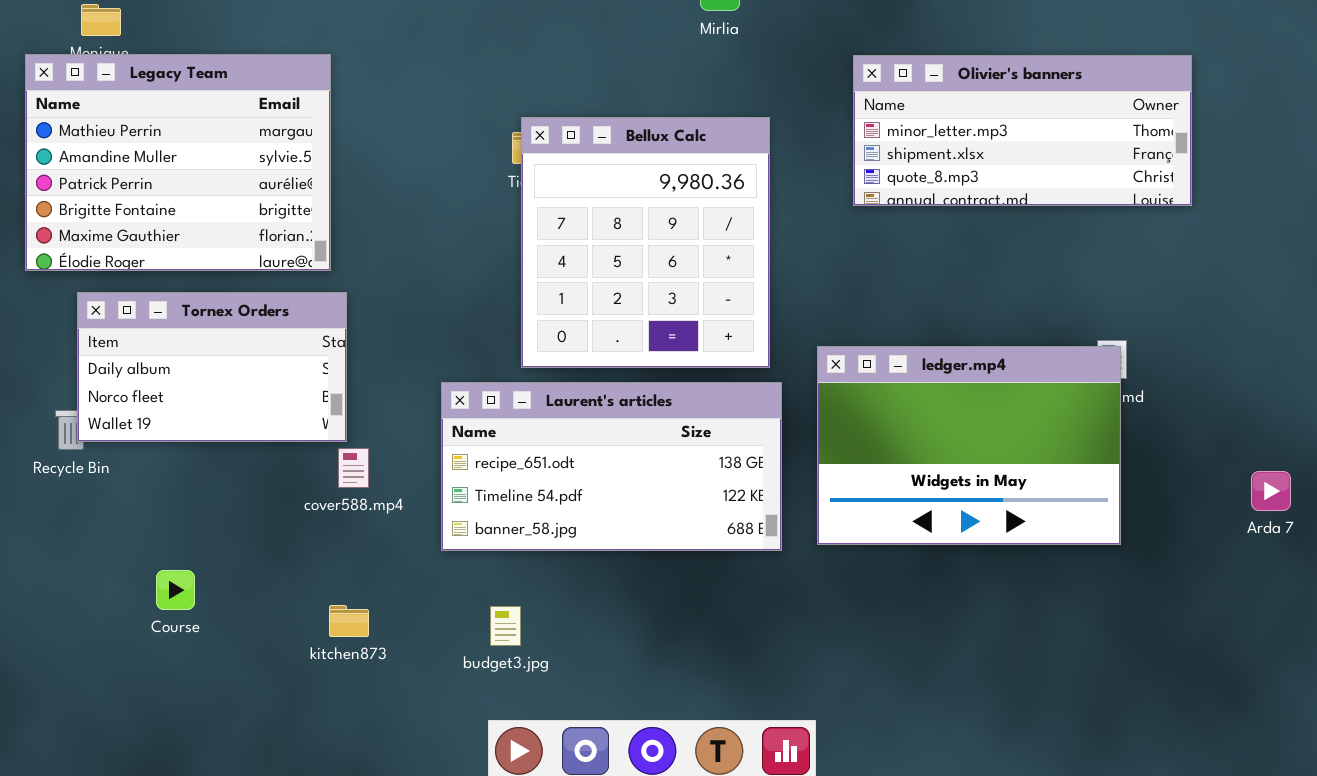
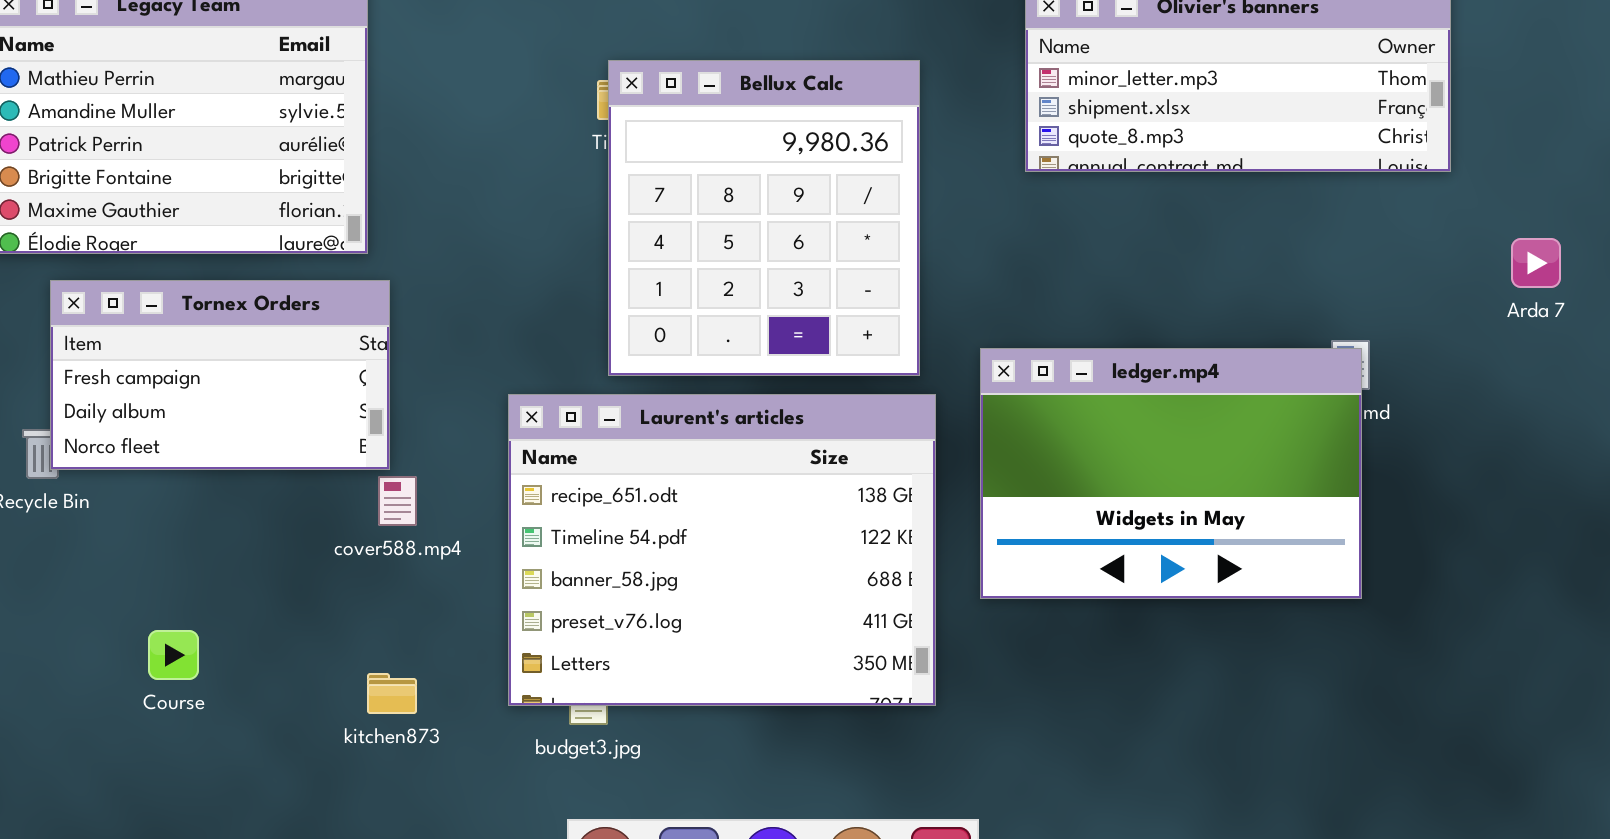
Tornex Orders: [77,292,347,442] -> [50,280,390,470], scrolled up 1 row
Laurent's articles: [441,382,782,551] -> [508,394,936,706], resized
Arda 7: [1251,471,1291,511] -> [1511,238,1561,288], moved

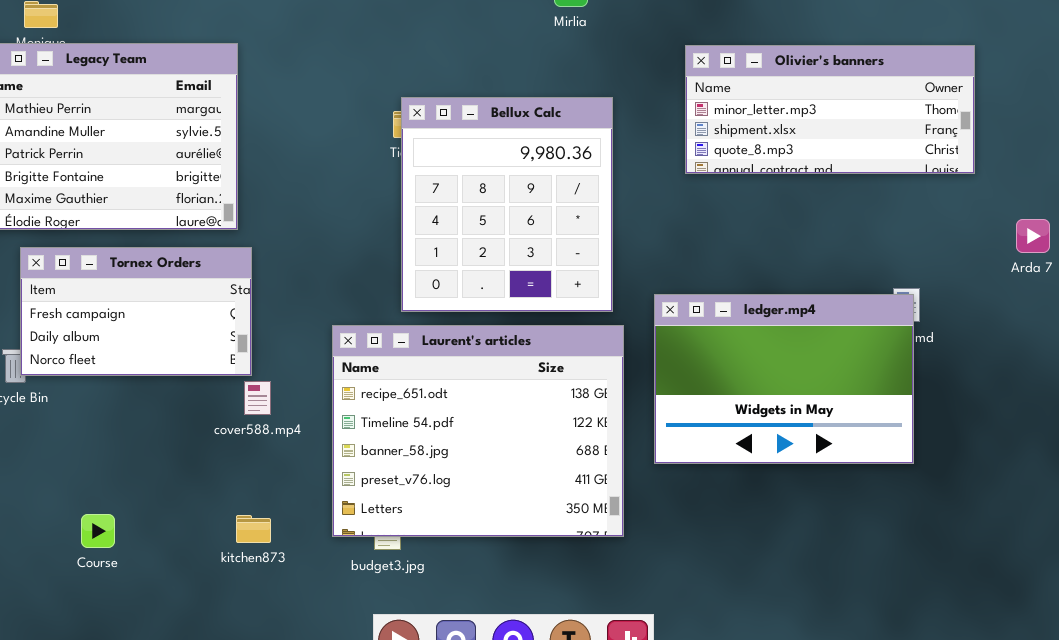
Course: [148,630,199,680] -> [81,514,115,548], moved

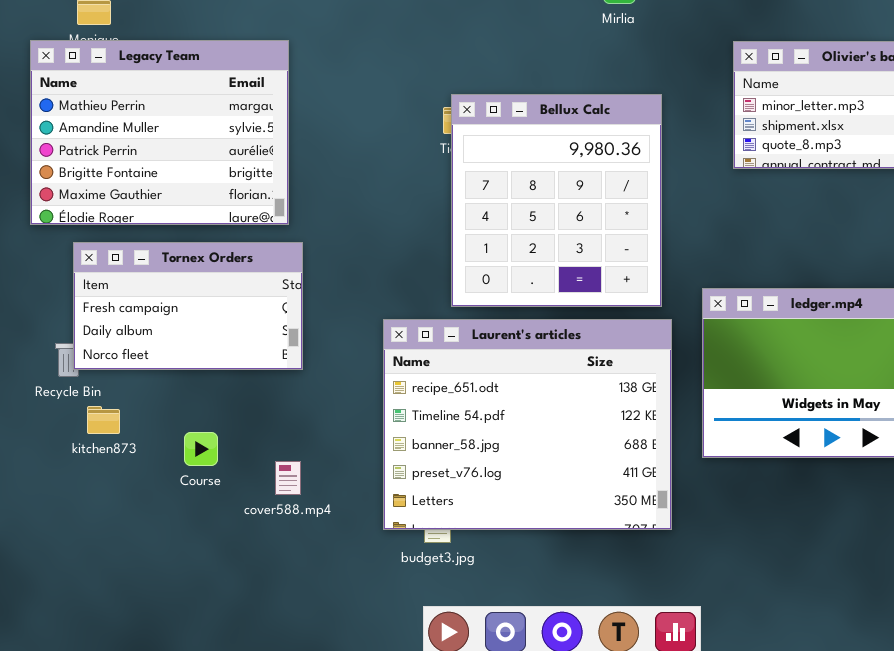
cover588.mp4: [244,381,271,415] -> [275,461,301,495], moved
Course: [81,514,115,548] -> [184,432,218,466], moved
kitchen873: [236,515,271,543] -> [87,406,120,434], moved

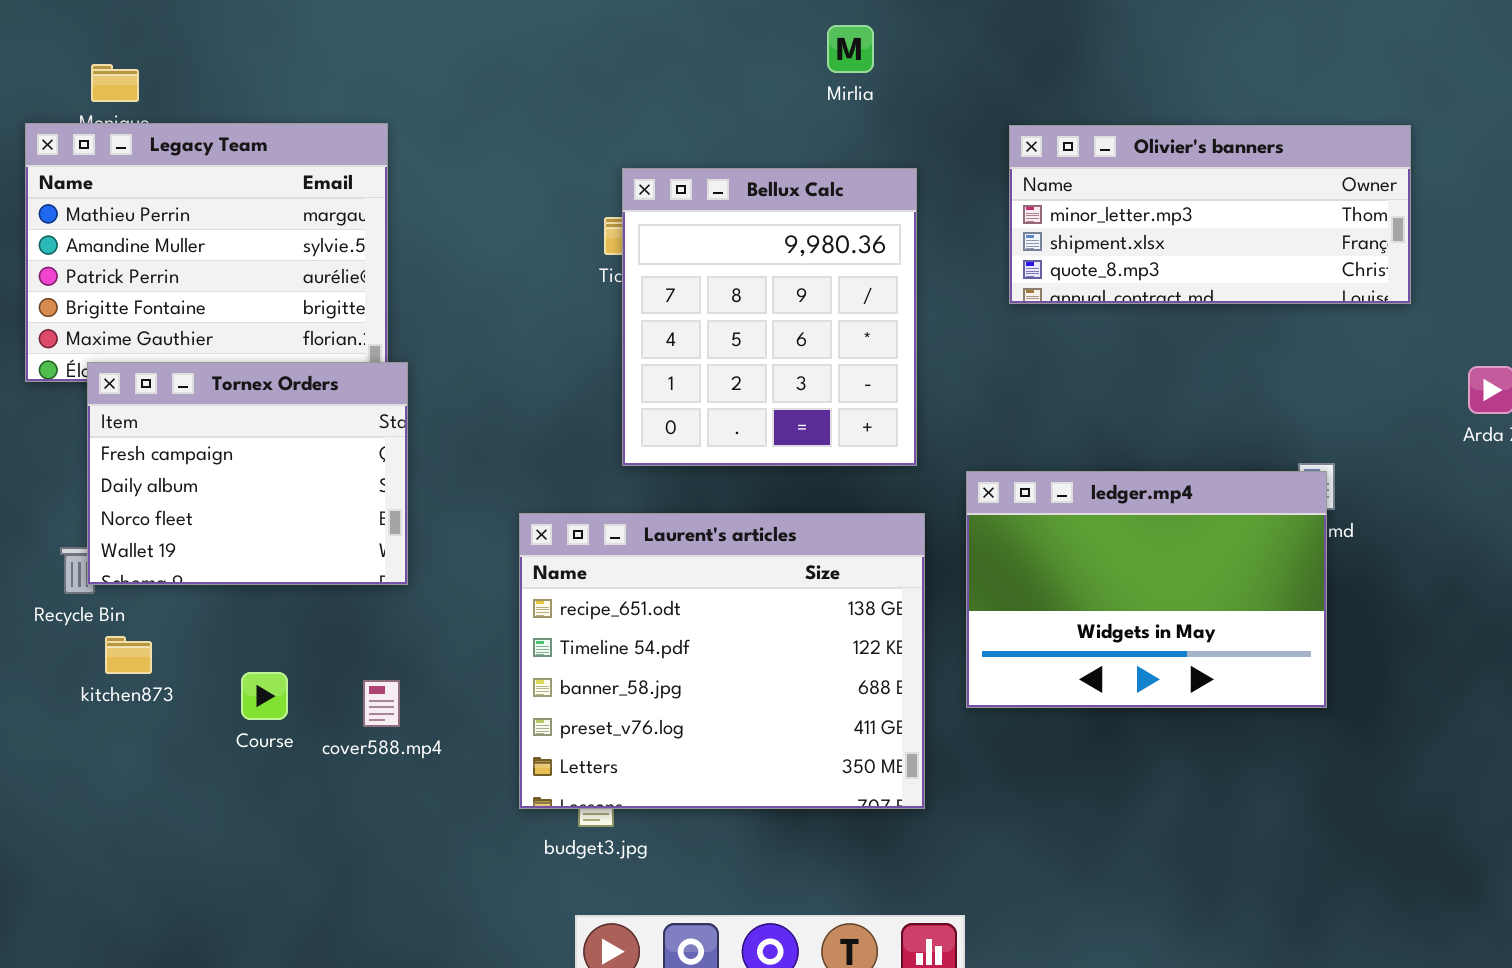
Bellux Calc: [451,94,662,307] -> [622,168,917,466], moved
Tornex Orders: [73,242,303,370] -> [87,362,408,585], resized
cover588.mp4: [275,461,301,495] -> [363,680,400,727], moved

